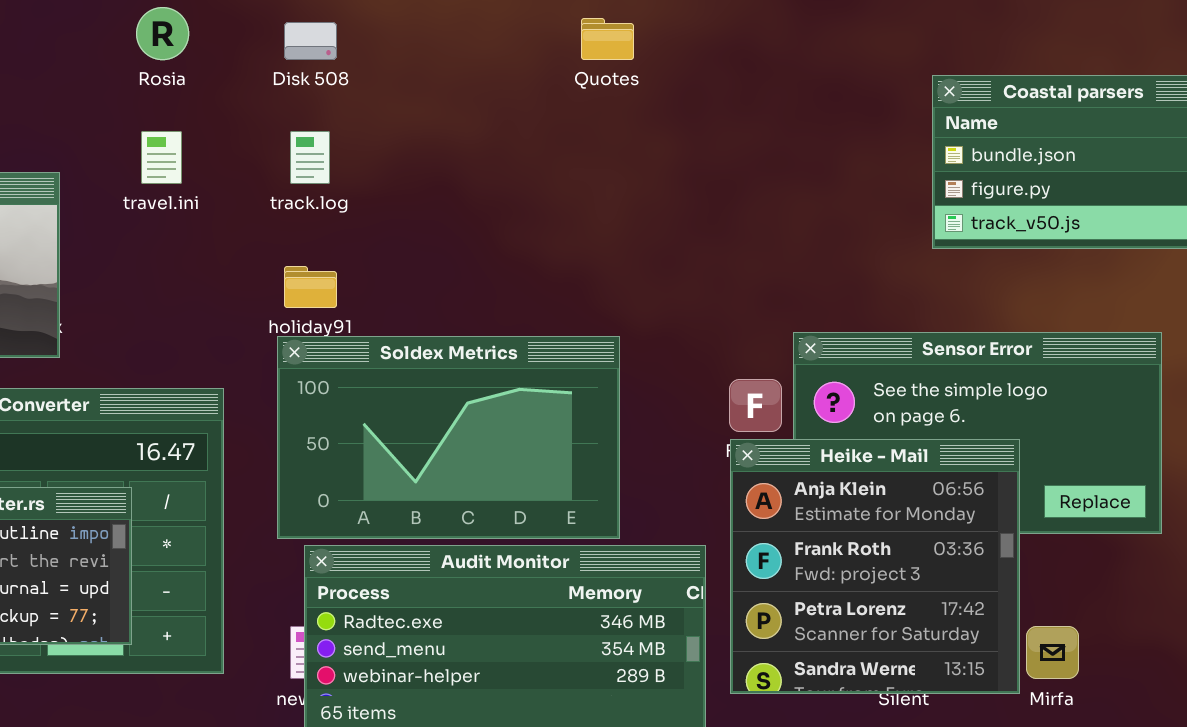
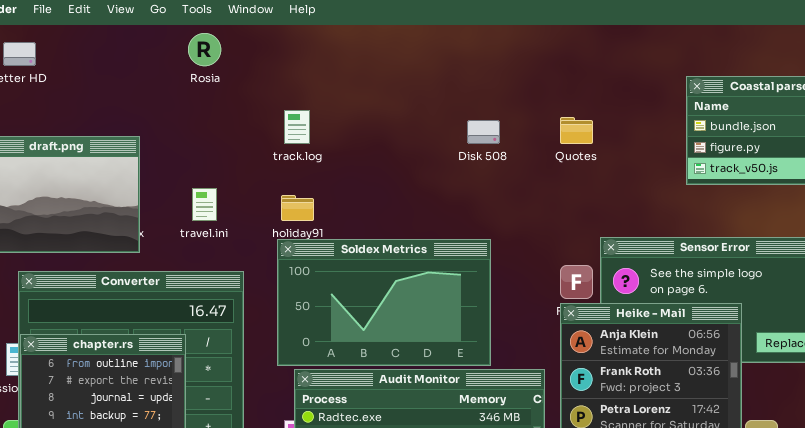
Quotes: [581,18,634,60] -> [560,117,593,144], moved
Disk 508: [284,22,337,60] -> [467,120,500,144], moved
travel.ini: [141,131,182,184] -> [192,188,217,221], moved

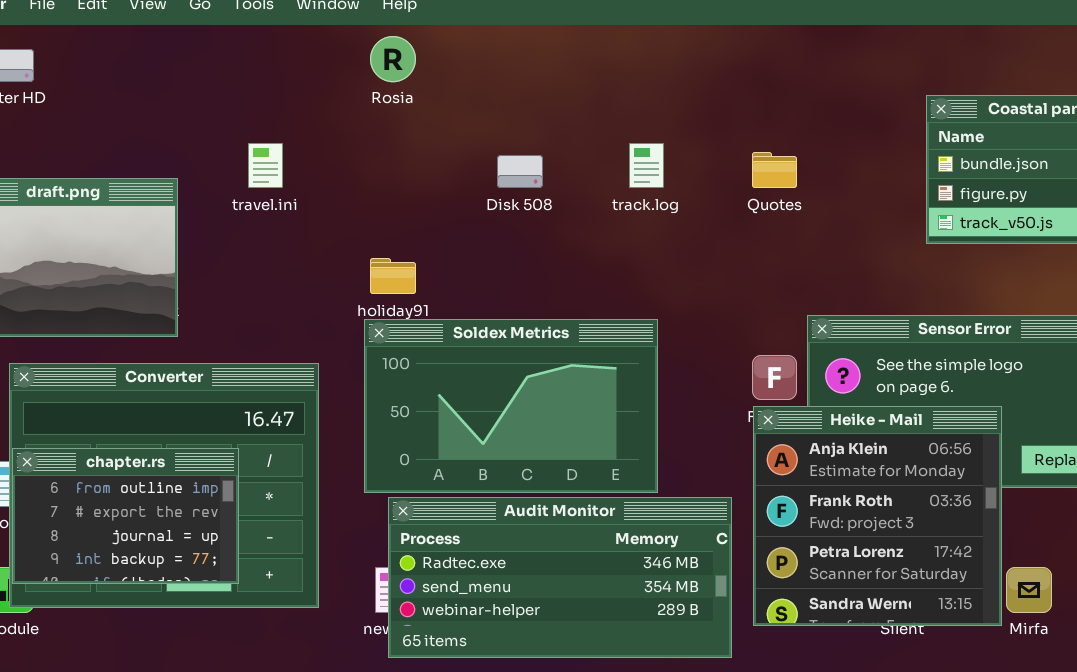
Rosia: [188,33,221,66] -> [370,36,416,82], moved
track.log: [284,110,310,144] -> [629,143,664,188], moved
Disk 508: [467,120,500,144] -> [497,155,543,188], moved
travel.ini: [192,188,217,221] -> [248,143,283,188], moved

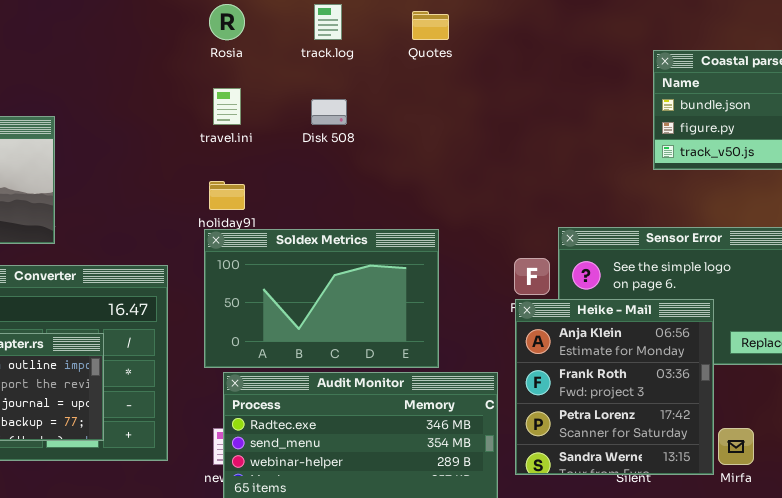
travel.ini: [248,143,283,188] -> [213,88,241,125], moved
track.log: [629,143,664,188] -> [314,4,342,40], moved
Quotes: [752,152,797,188] -> [412,11,449,40], moved

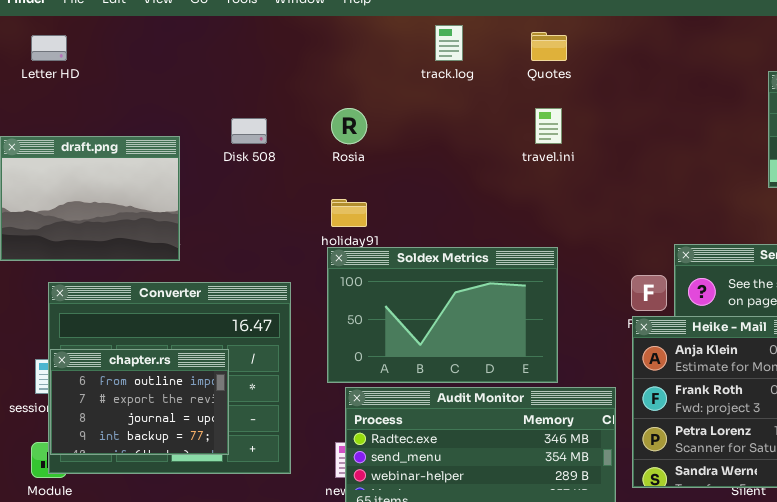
Rosia: [209,4,245,40] -> [331,108,367,144], moved
travel.ini: [213,88,241,125] -> [535,108,562,144], moved
Disk 508: [311,99,347,125] -> [231,118,267,144], moved

